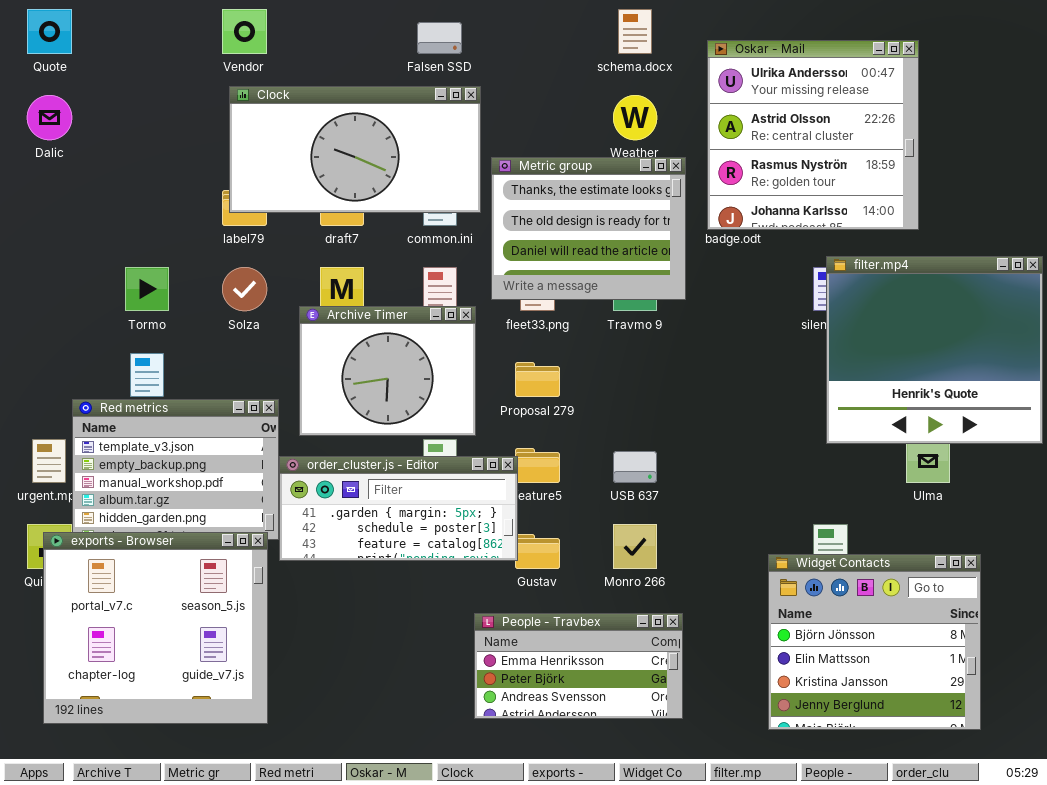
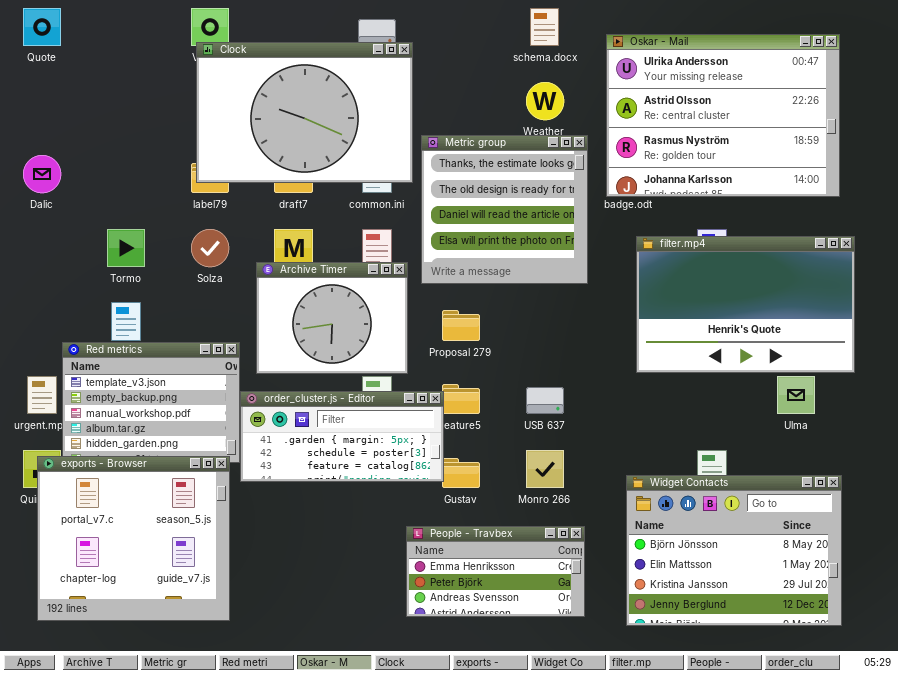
Oskar - Mail: [707,40,919,230] -> [606,34,840,197], resized
Clock: [229,86,481,213] -> [196,42,413,183], resized
Dalic: [27,95,72,140] -> [23,155,61,193], moved
Metric group: [491,157,686,300] -> [421,135,588,284], resized
filter.mp4: [826,256,1043,444] -> [636,236,855,373], moved, resized
Widget Contacts: [768,554,981,730] -> [626,475,842,626], resized

